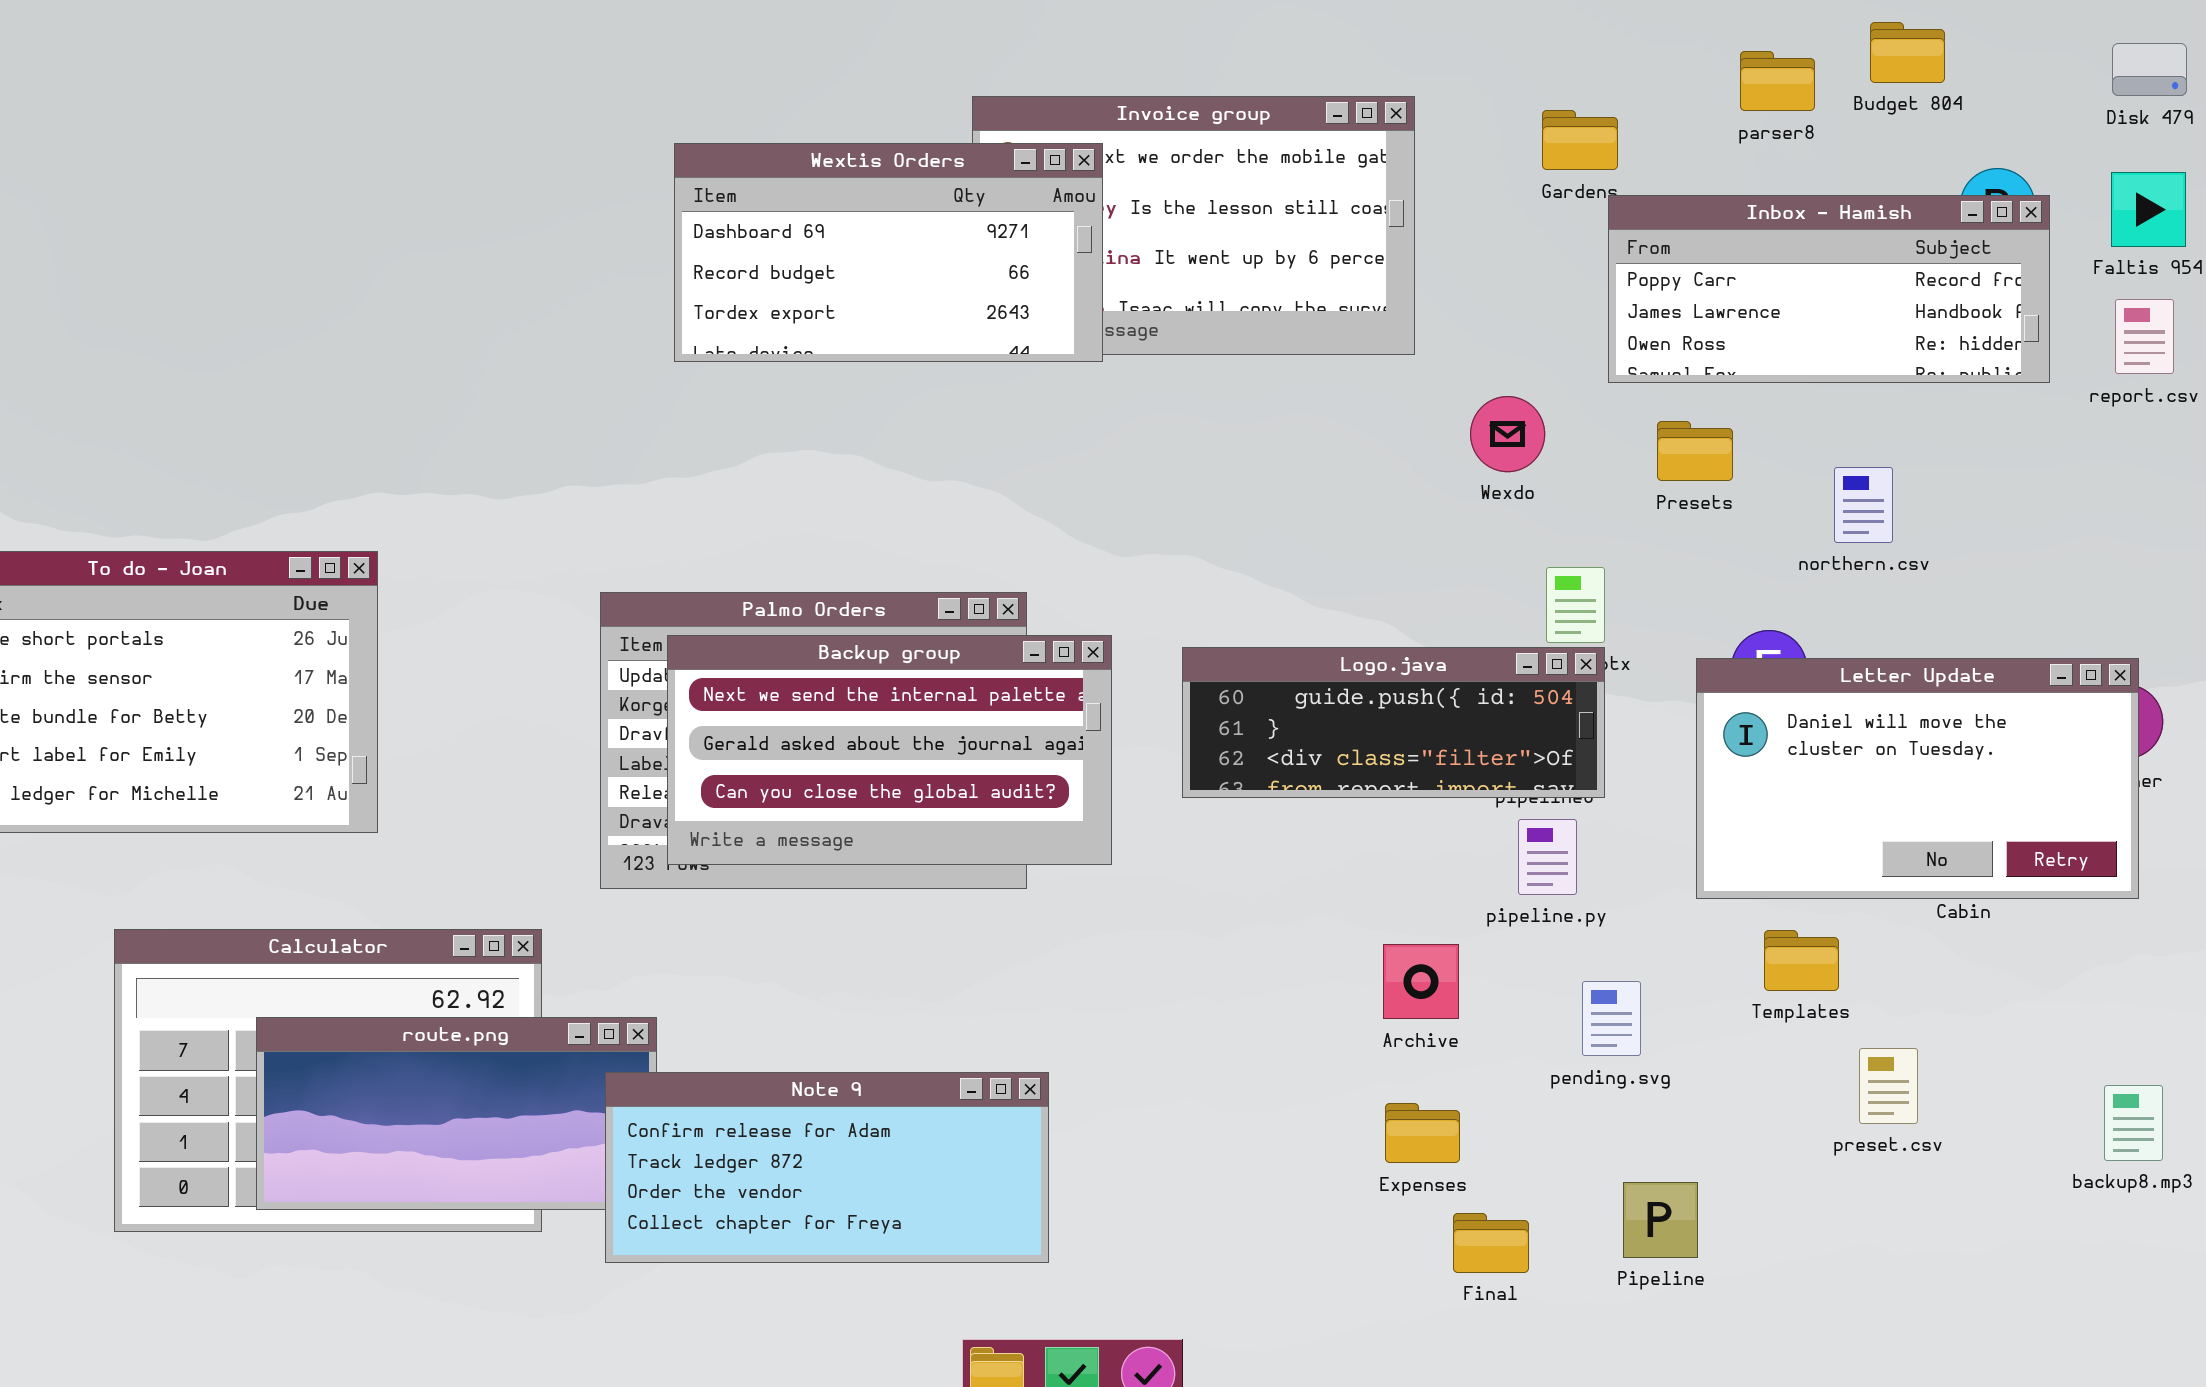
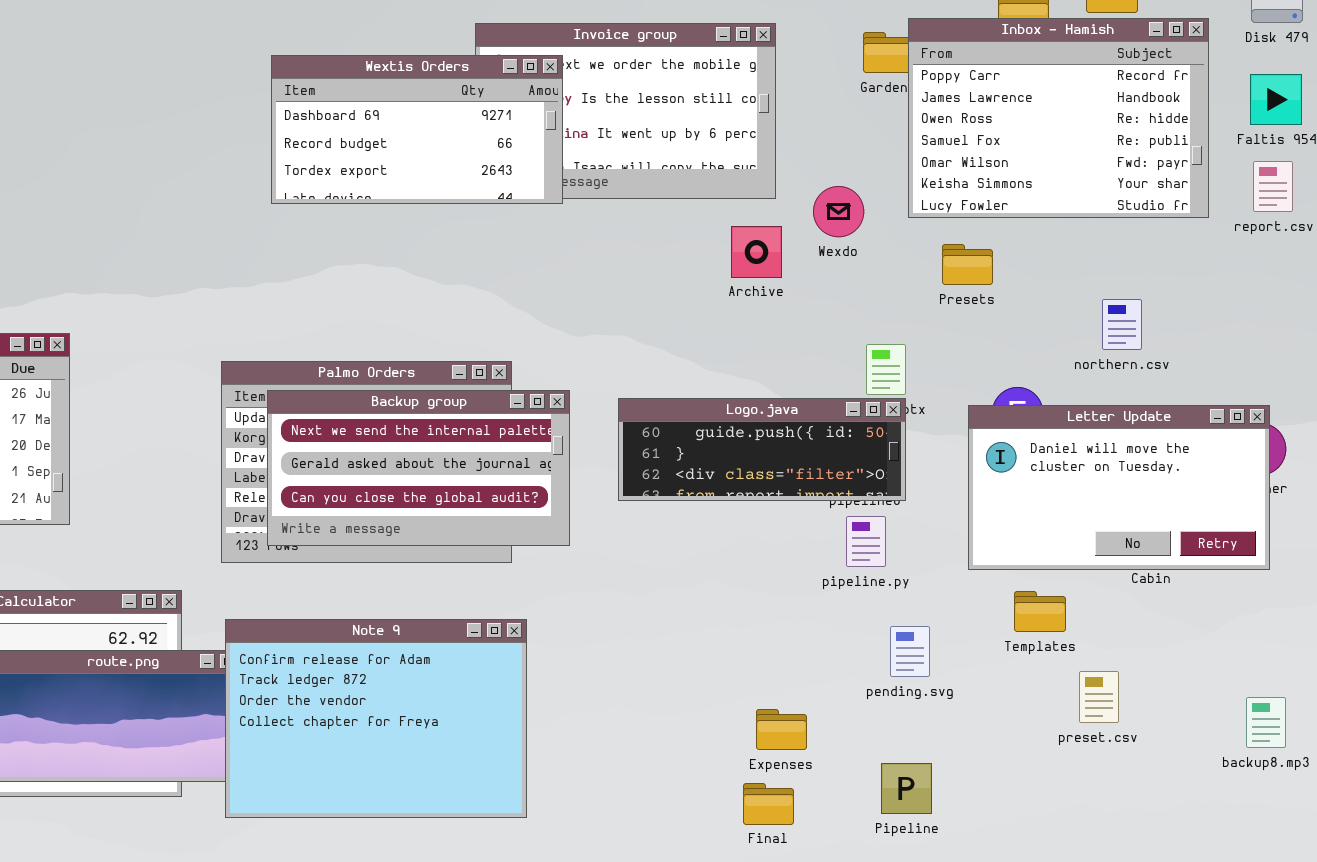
Inbox - Hamish: [1608,195,2050,383] -> [908,18,1209,218], resized
Wexdo: [1470,396,1545,472] -> [813,186,864,237], moved
northern.csv: [1834,467,1893,543] -> [1102,299,1142,350], moved
Archive: [1383,944,1459,1019] -> [731,226,782,278], moved
Note 9: [605,1072,1049,1263] -> [225,619,527,818], resized
Pipeline: [1623,1182,1698,1258] -> [881,763,932,814], moved
Final: [1453,1213,1529,1273] -> [743,783,794,825], moved

